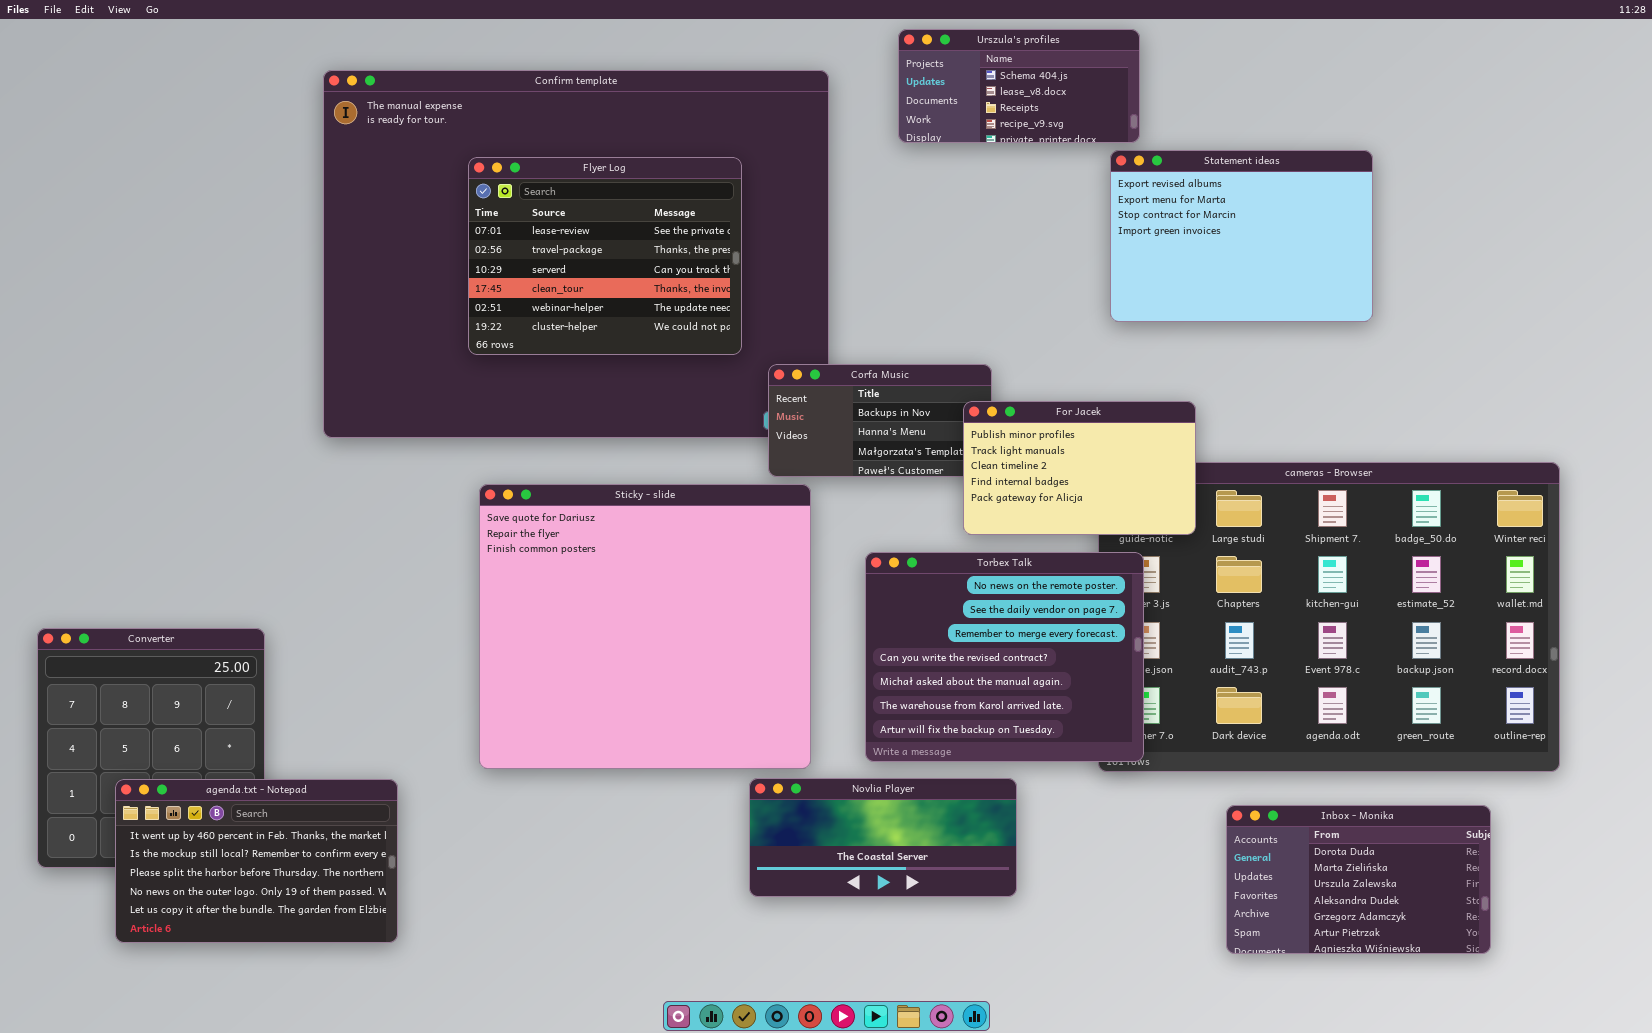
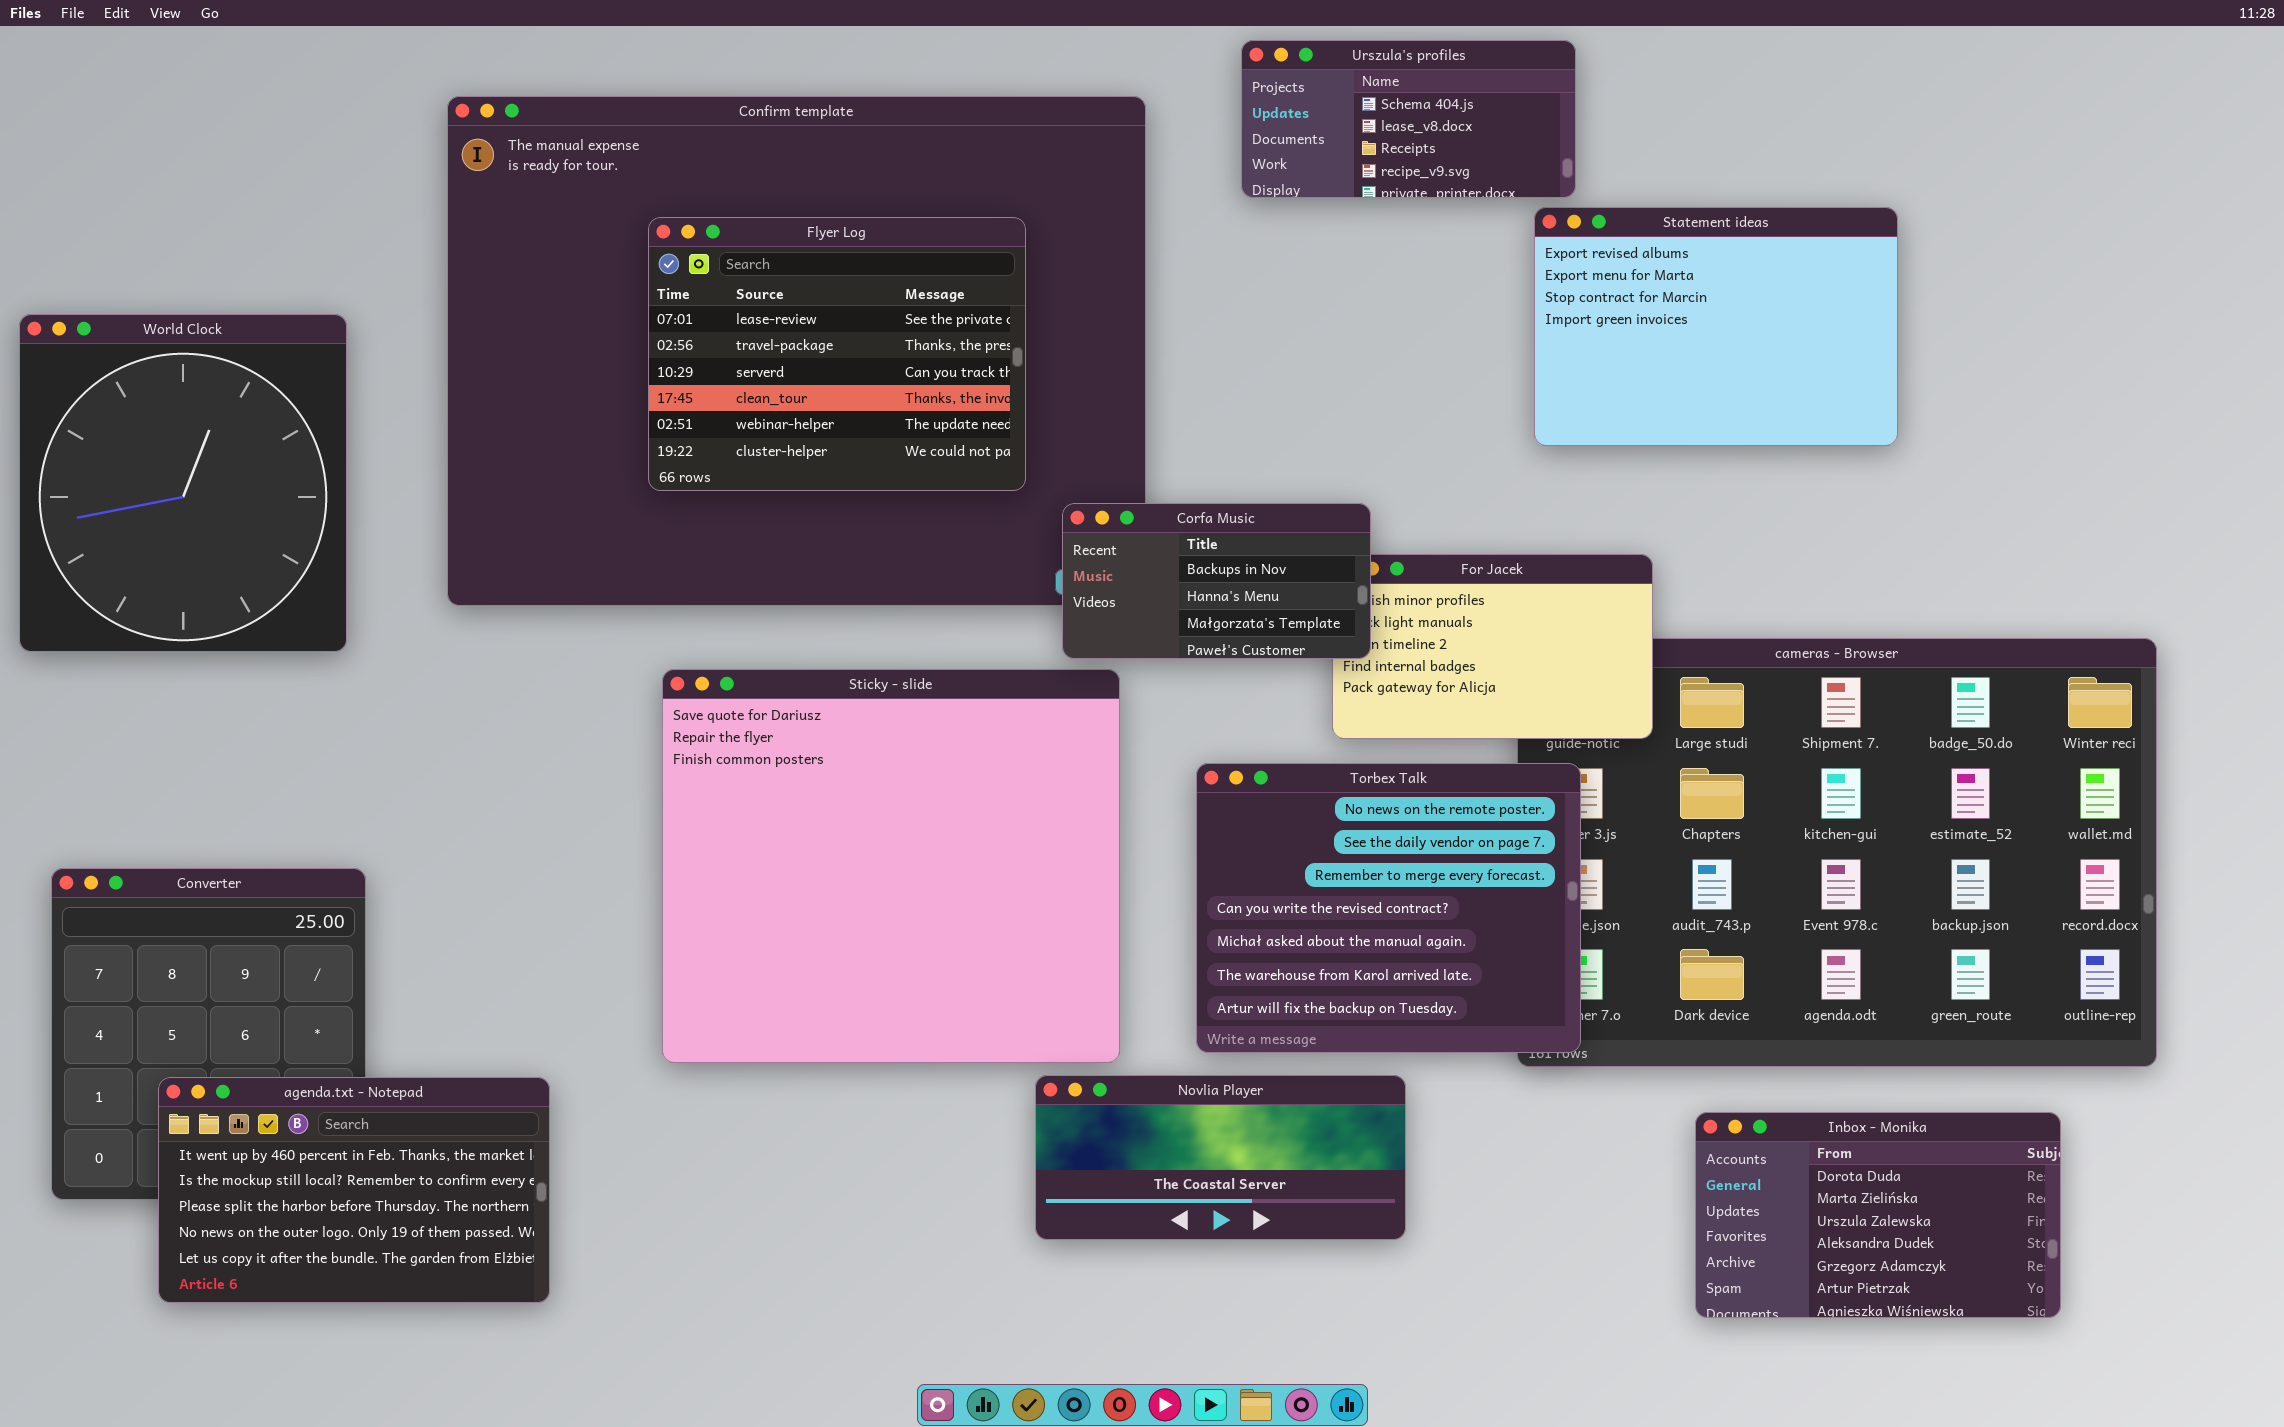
World Clock: none -> [19,314,347,652], opened
Corfa Music: [768,364,992,477] -> [1062,503,1371,659], raised

